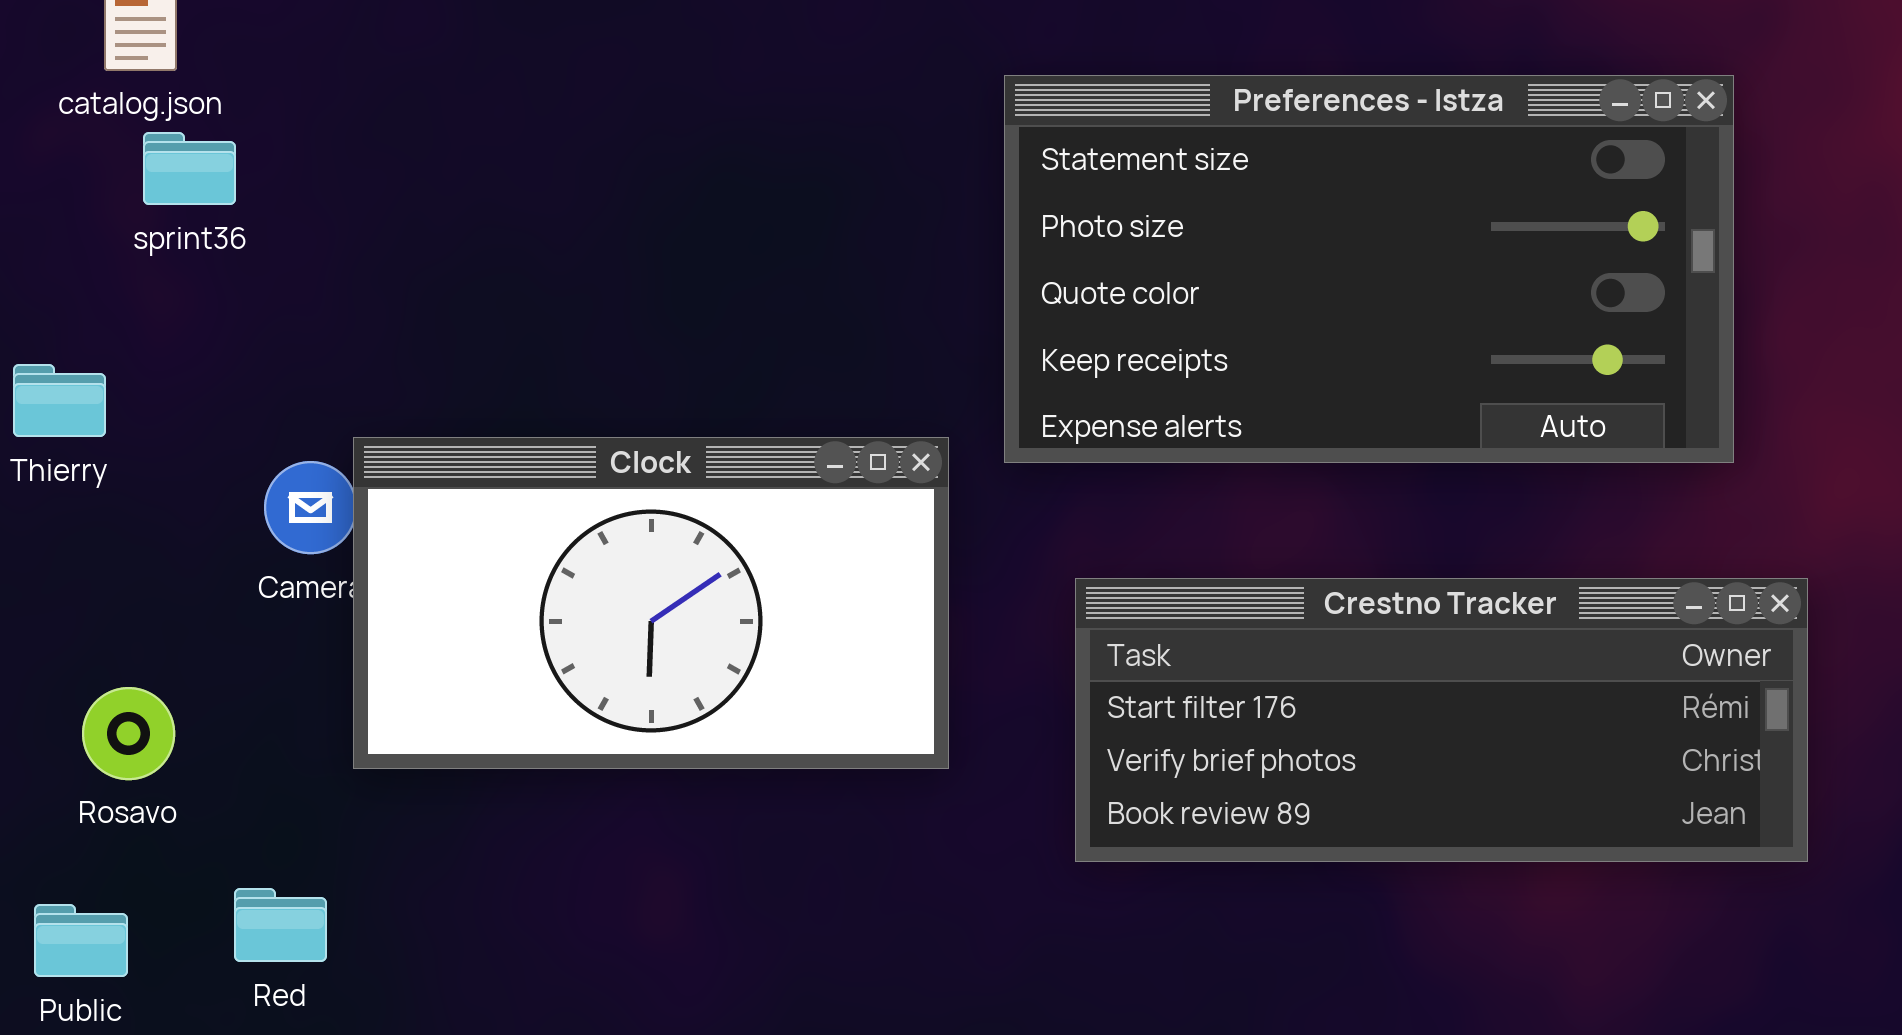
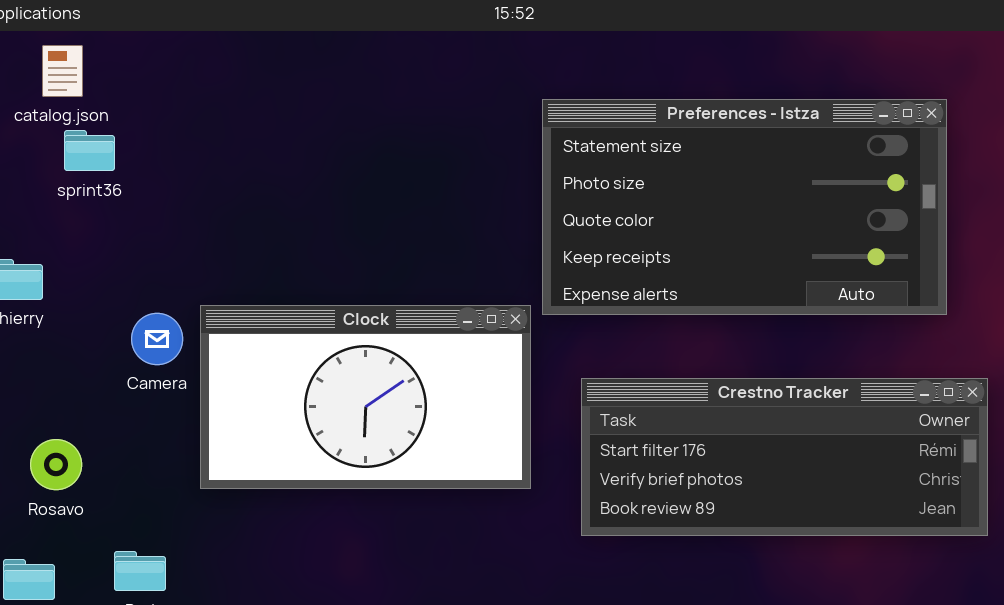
Clock: [353,437,949,769] -> [200,305,531,489], moved

